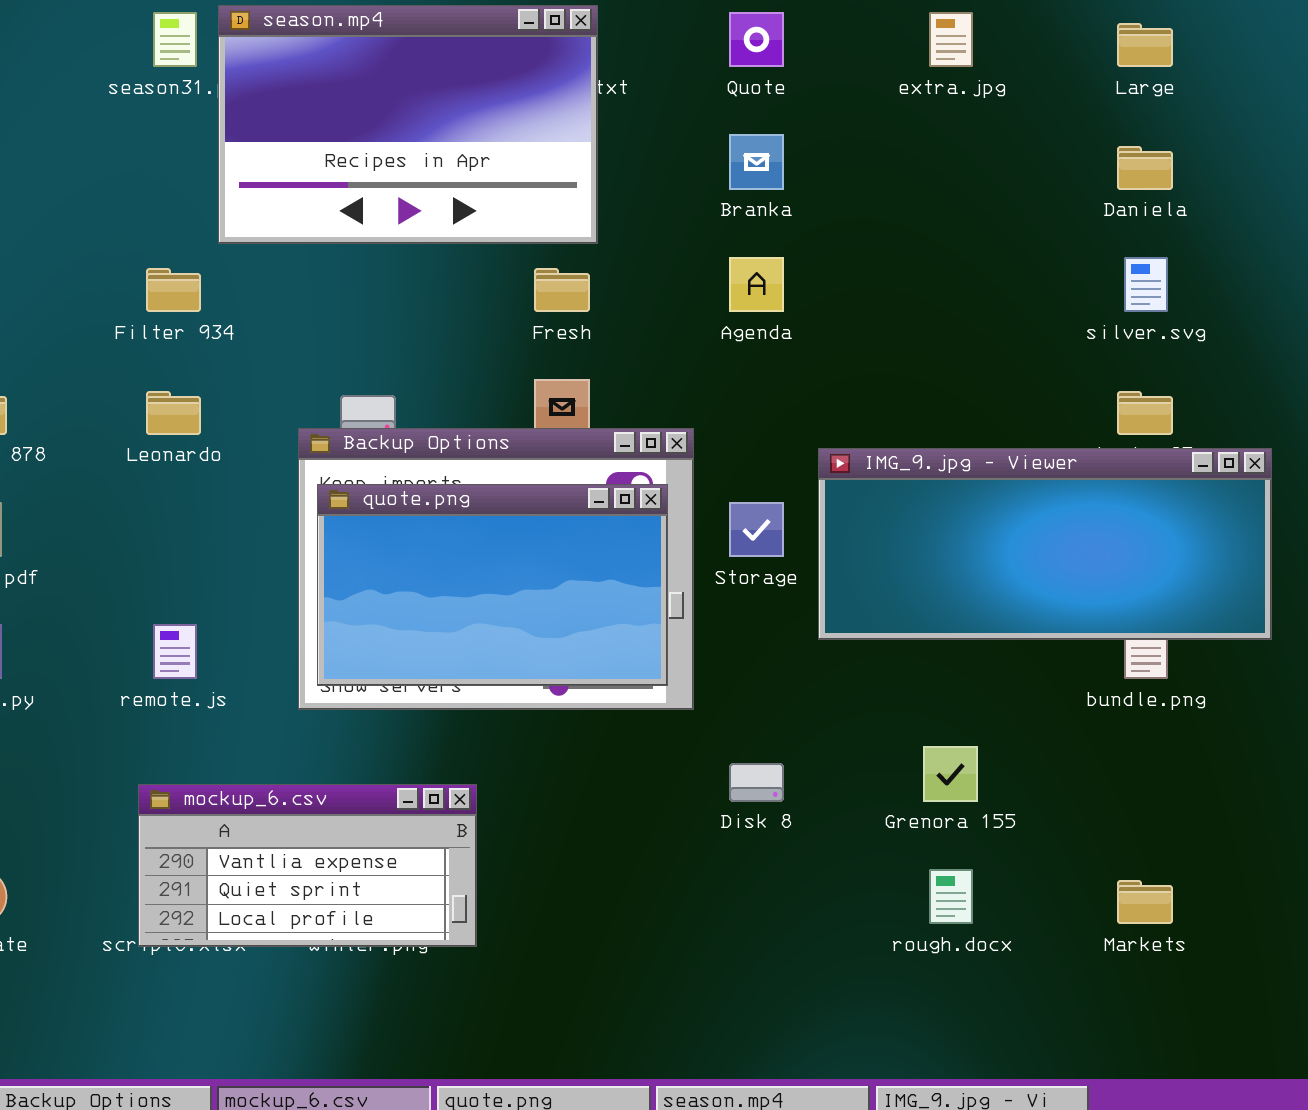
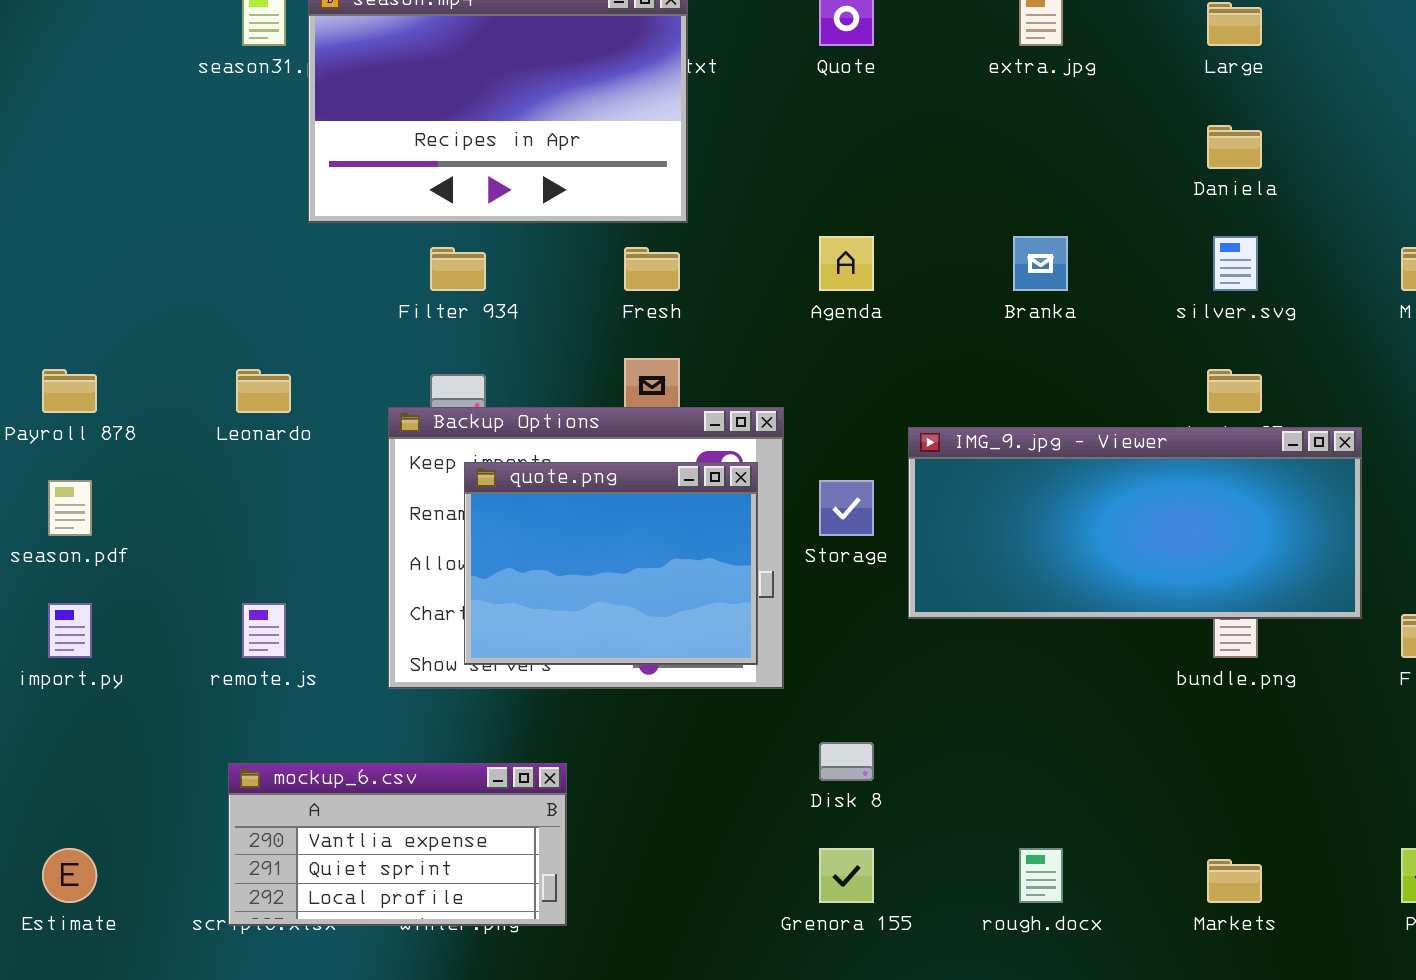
Branka: [729,134,784,190] -> [1013,236,1068,291], moved
Filter 934: [146,268,201,312] -> [430,247,486,291], moved
quote.png: [317,484,668,686] -> [464,462,758,665], resized
Grenora 155: [923,746,978,802] -> [819,848,874,903], moved

